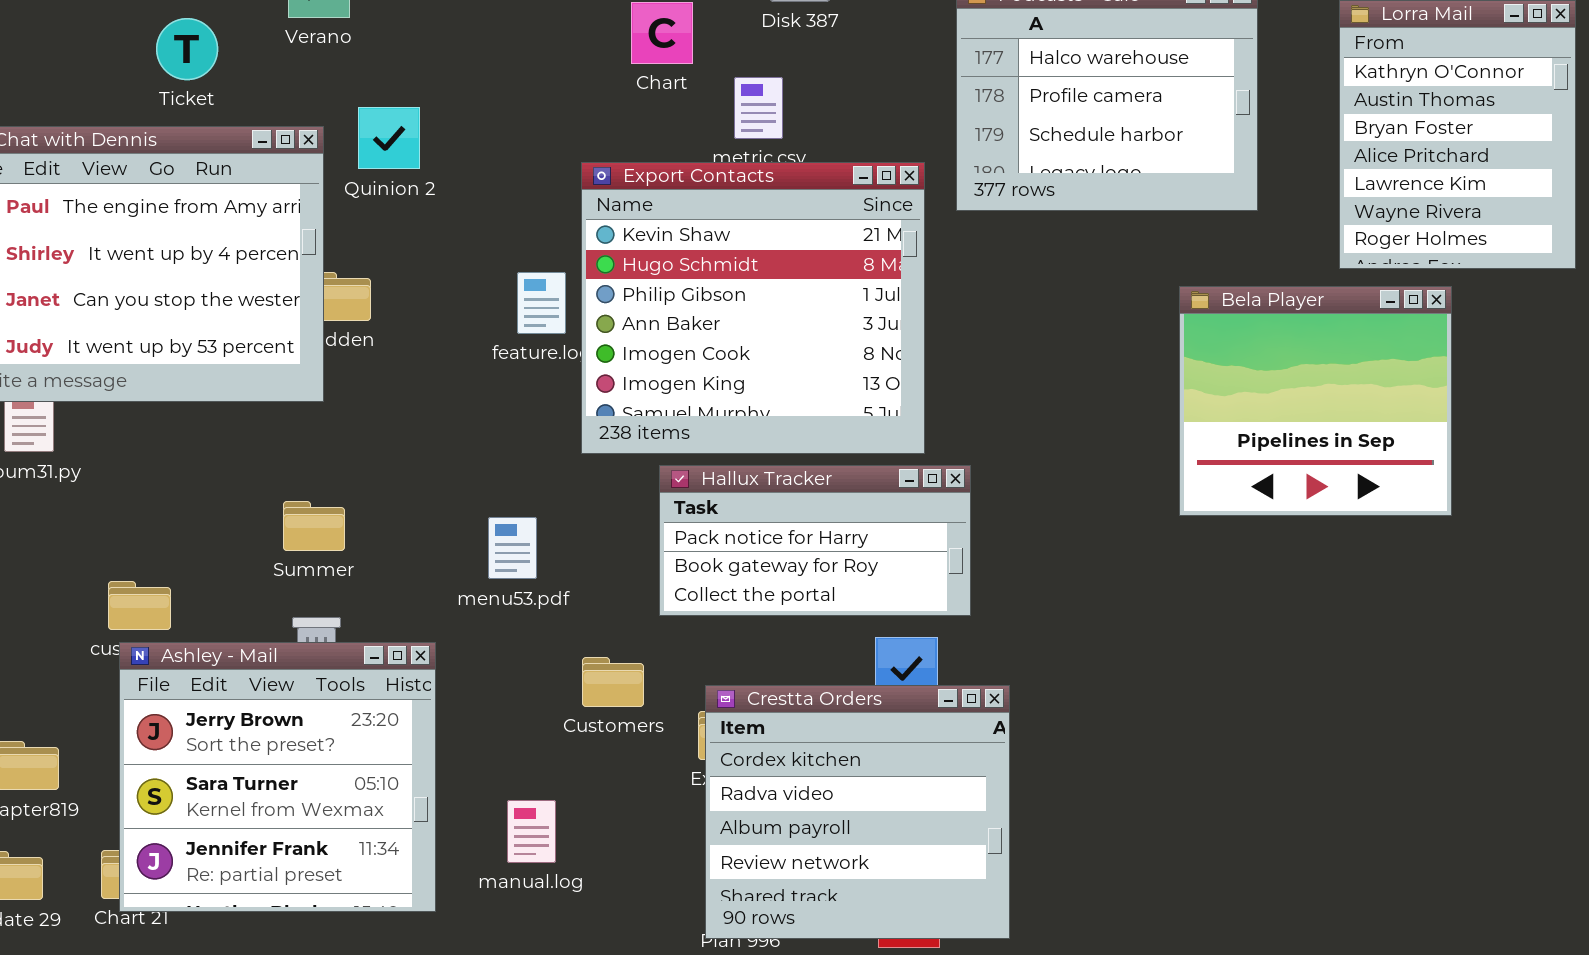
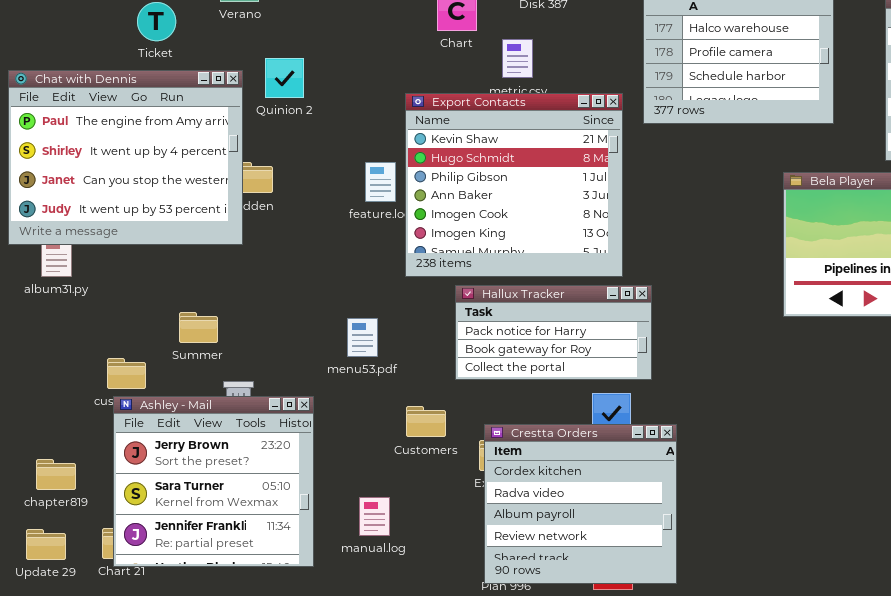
Summer: [283,501,345,551] -> [179,312,218,343], moved

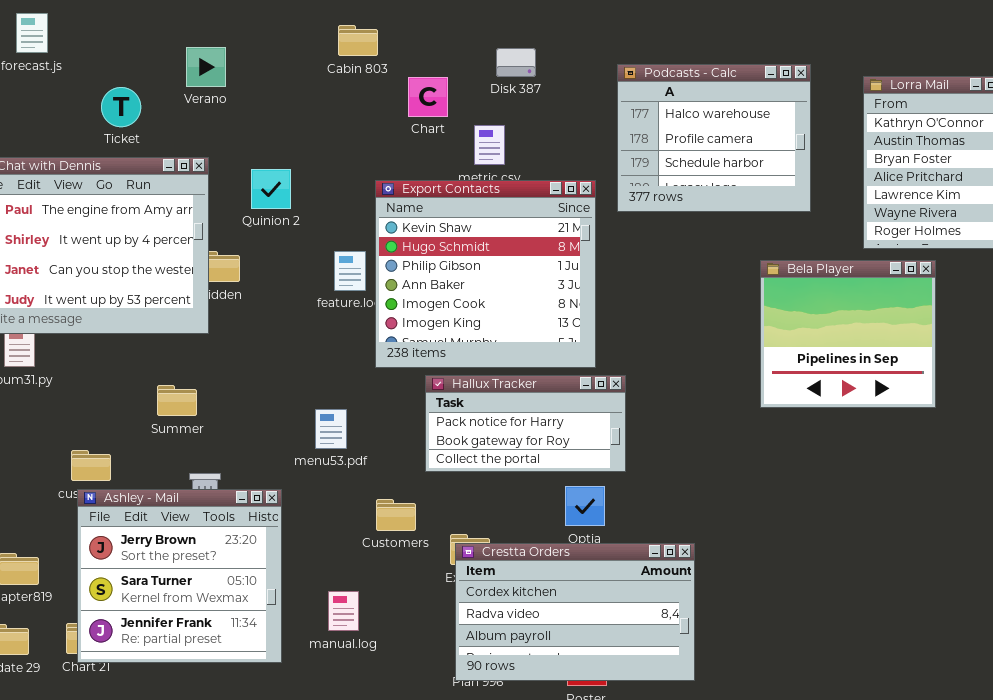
Quinion 2: [265,58,304,98] -> [251,169,291,209], moved
Summer: [179,312,218,343] -> [157,385,197,416], moved
Crestta Orders: [484,424,677,584] -> [455,543,695,681], resized

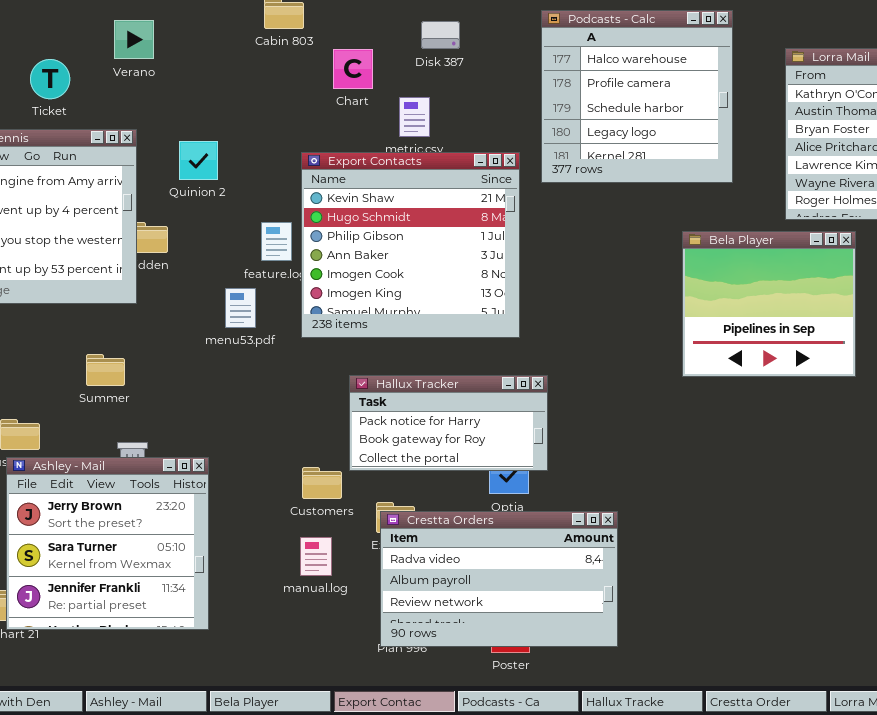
Podcasts - Calc: [617,64,811,212] -> [541,10,733,183], resized
Hallux Tracker: [425,375,626,472] -> [349,375,548,471], moved
menu53.pdf: [315,409,347,449] -> [225,288,256,328], moved
Crestta Orders: [455,543,695,681] -> [380,511,618,647], scrolled down 1 row
manual.log: [328,591,359,631] -> [300,537,332,576], moved

